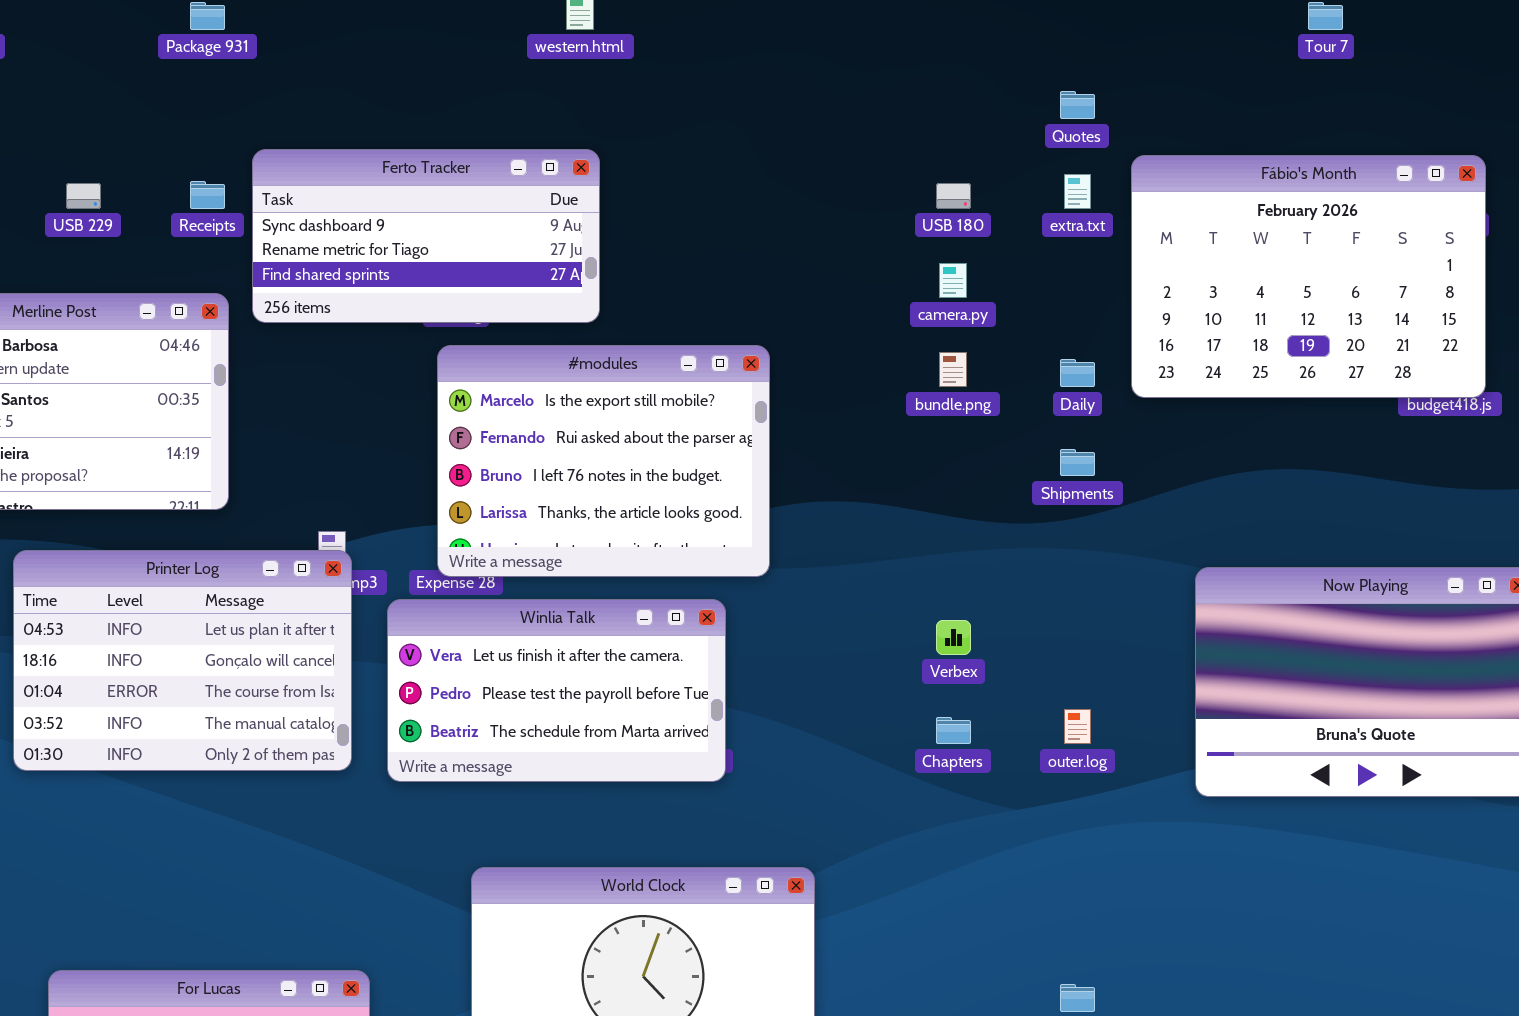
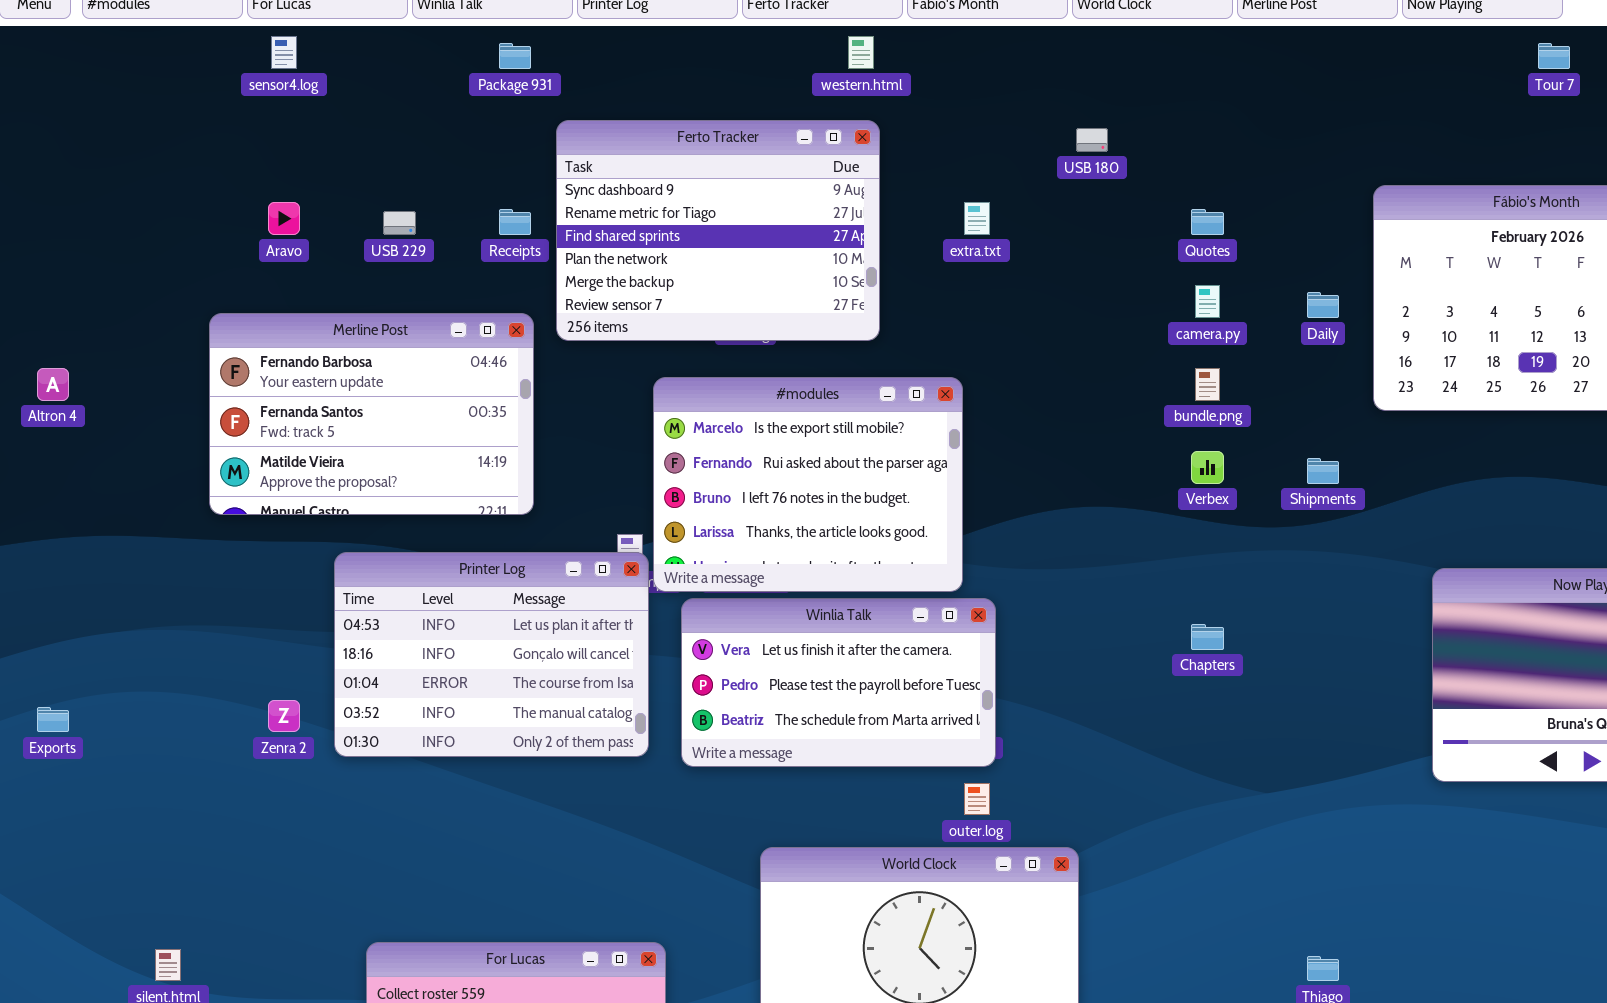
Quotes: [1060,91,1095,119] -> [1191,209,1224,235], moved
Ferto Tracker: [252,149,600,323] -> [556,120,880,341], resized
extra.txt: [1064,174,1091,209] -> [964,202,990,235], moved
USB 180: [936,183,971,209] -> [1076,128,1108,152], moved
#modules: [437,345,770,577] -> [653,377,963,592], moved
Daily: [1060,359,1095,387] -> [1307,292,1339,318], moved
Verbex: [936,620,971,655] -> [1191,451,1224,484], moved
outer.log: [1064,709,1091,744] -> [964,783,990,815], moved
Chapters: [936,717,971,744] -> [1191,624,1224,650], moved

